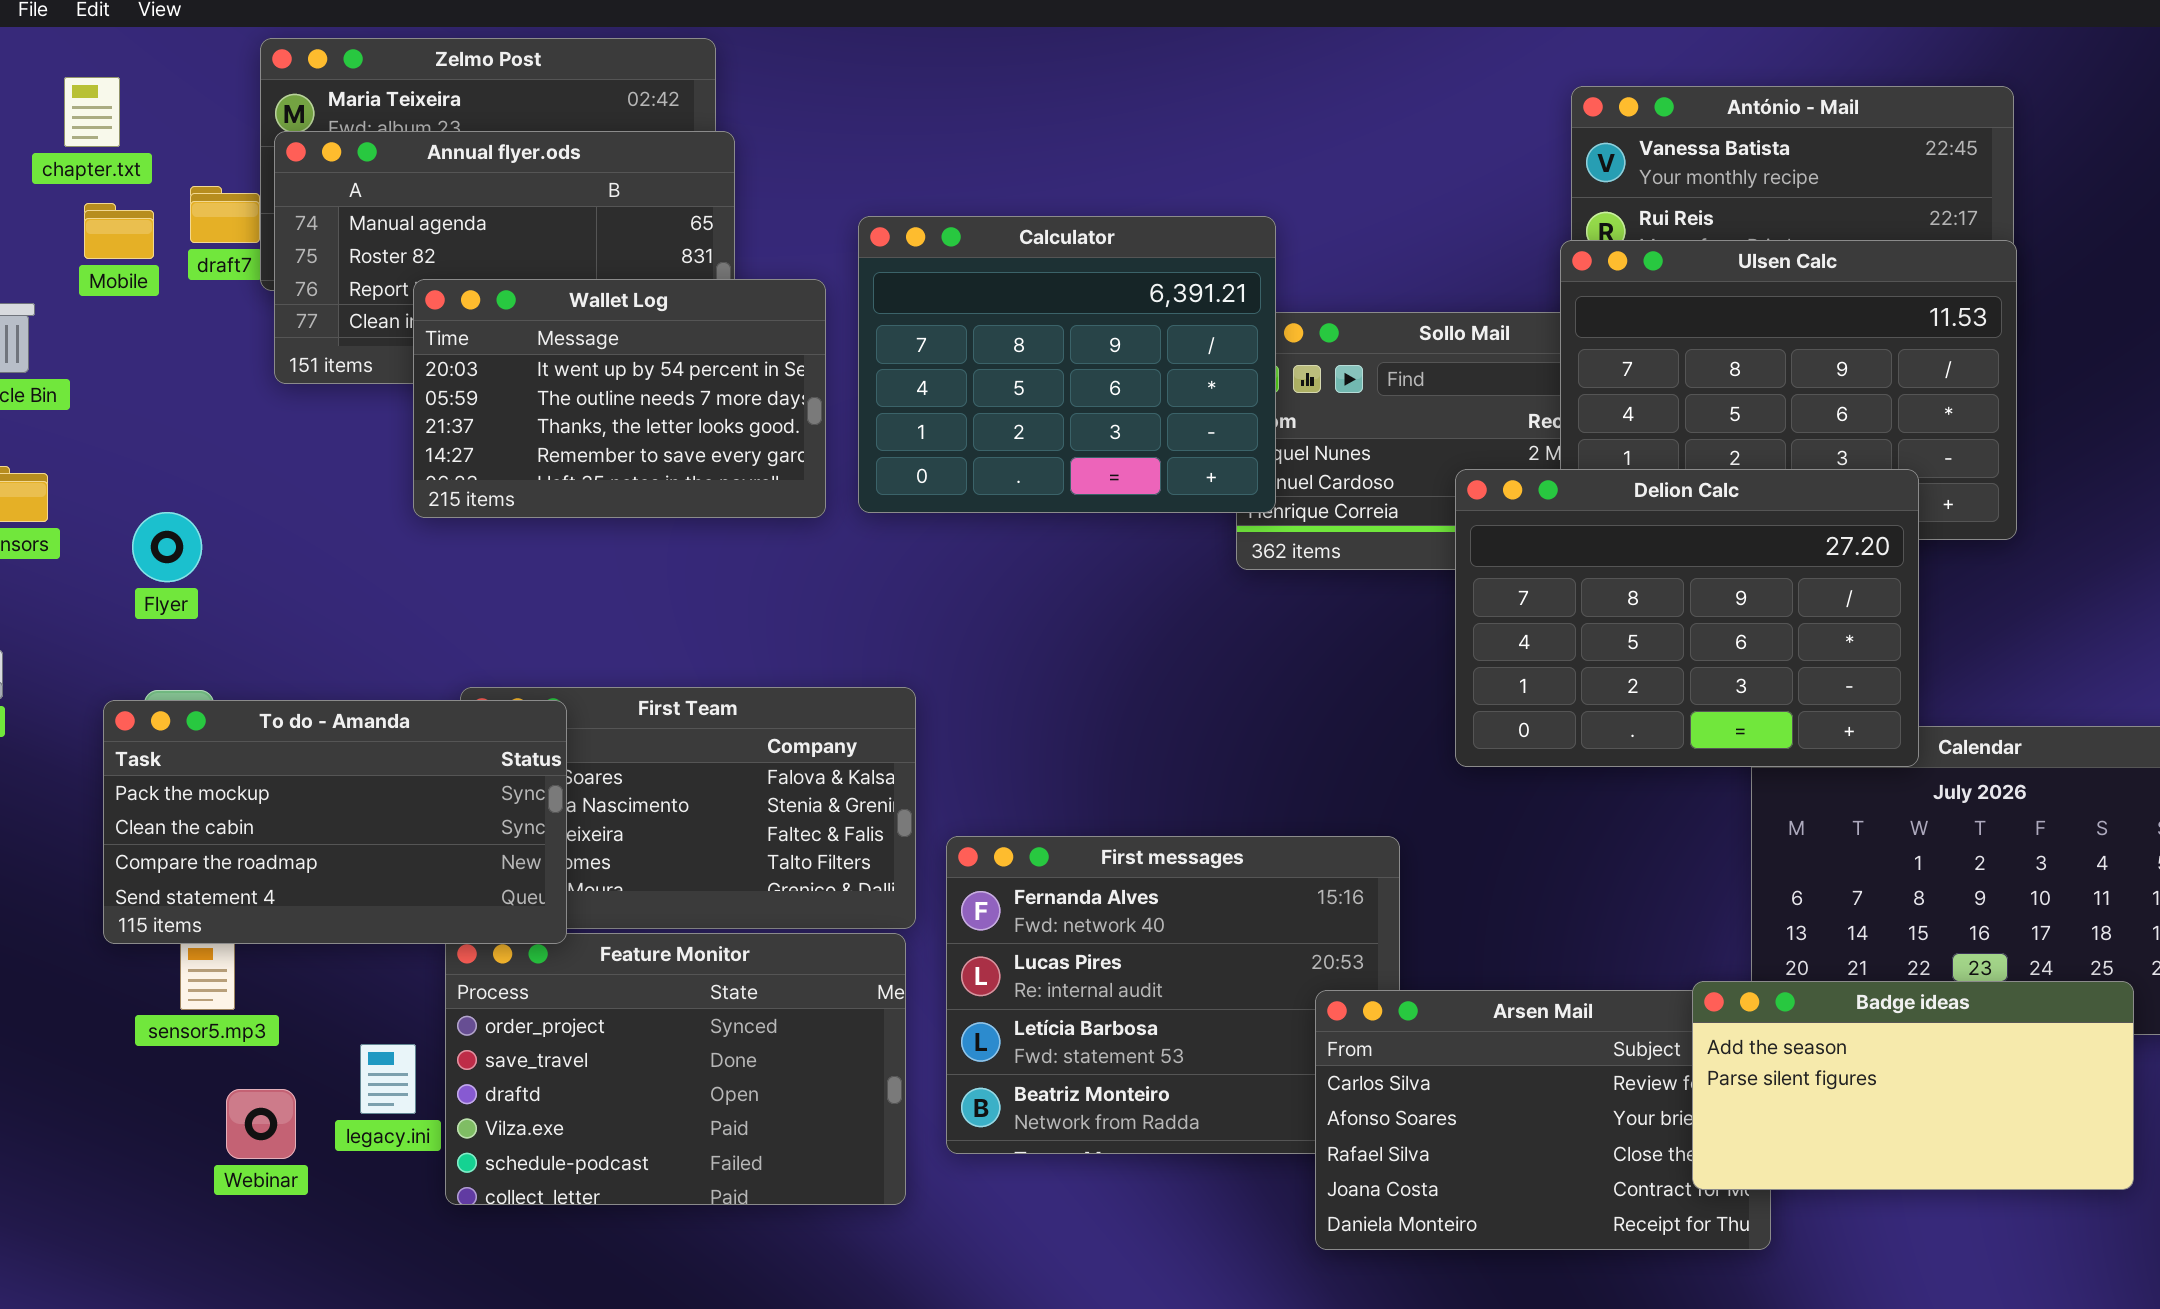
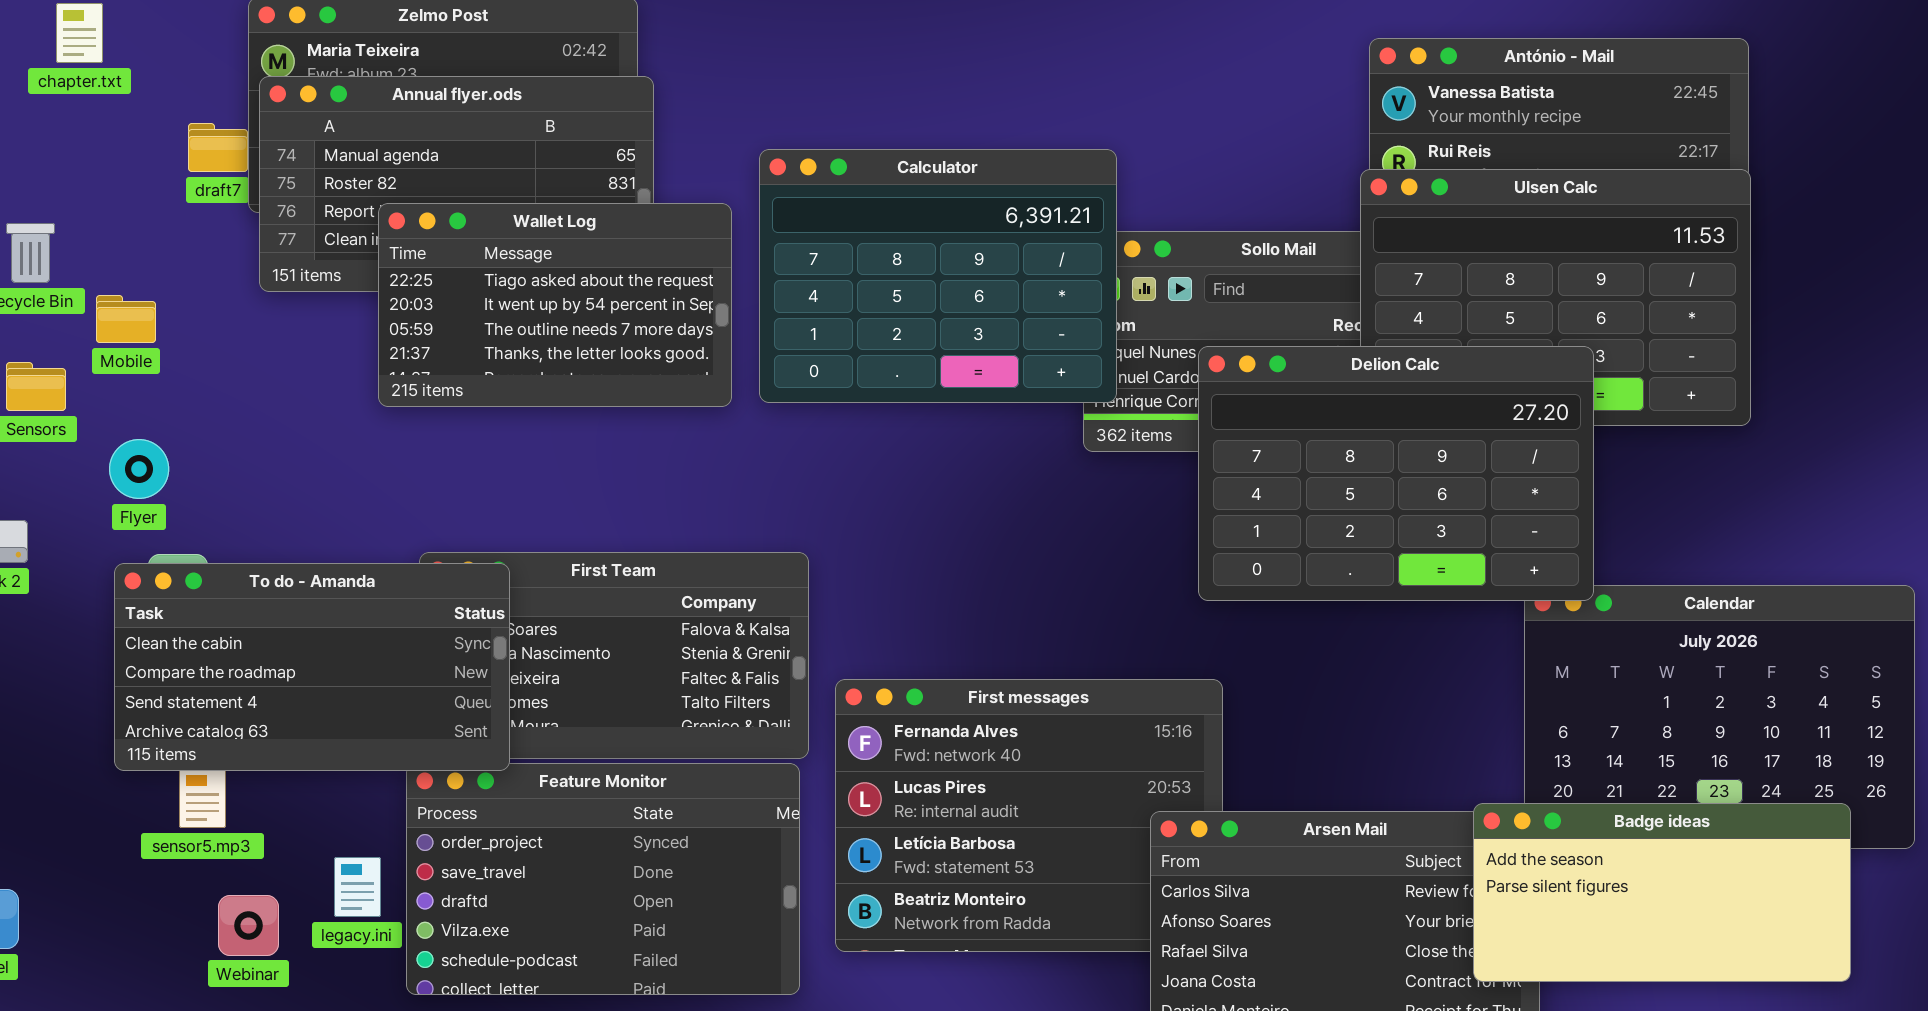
chapter.txt: [64,77,120,147] -> [56,3,103,63], moved
Mobile: [84,203,154,259] -> [96,295,156,343], moved
Wallet Log: [413,279,826,518] -> [378,203,732,407], scrolled up 1 row
Delion Calc: [1455,469,1919,767] -> [1198,346,1594,601], moved
Flyer: [132,512,202,582] -> [109,439,169,499], moved
To do - Amanda: [103,700,567,944] -> [114,563,510,771], scrolled down 1 row

